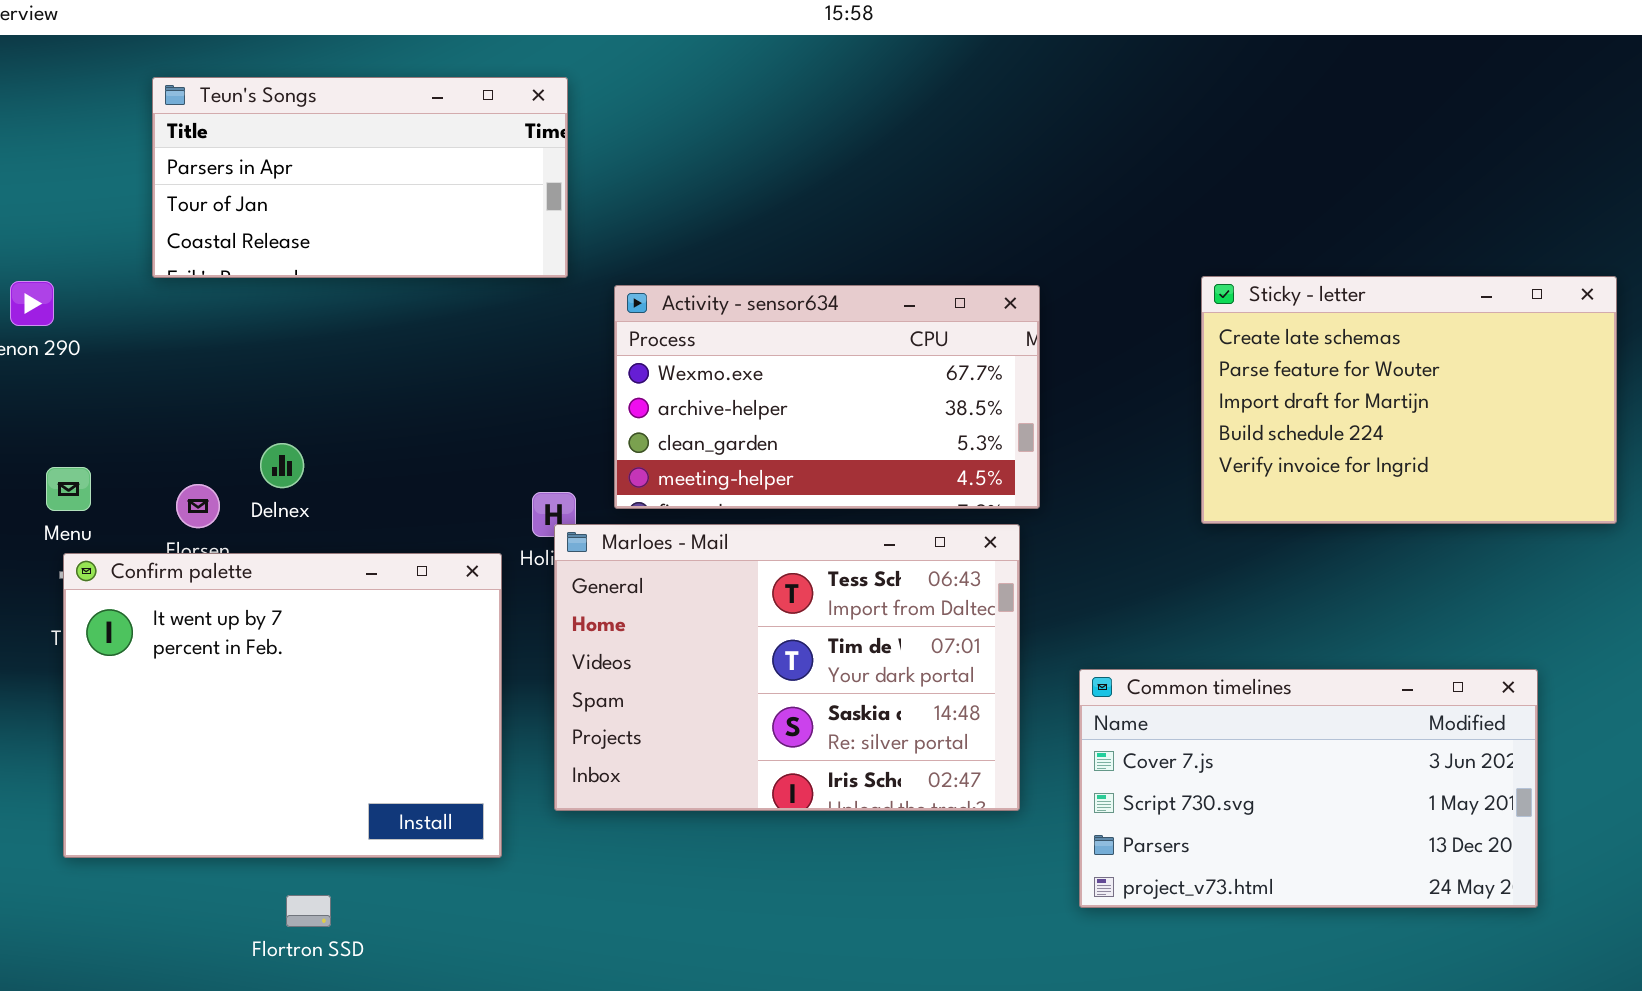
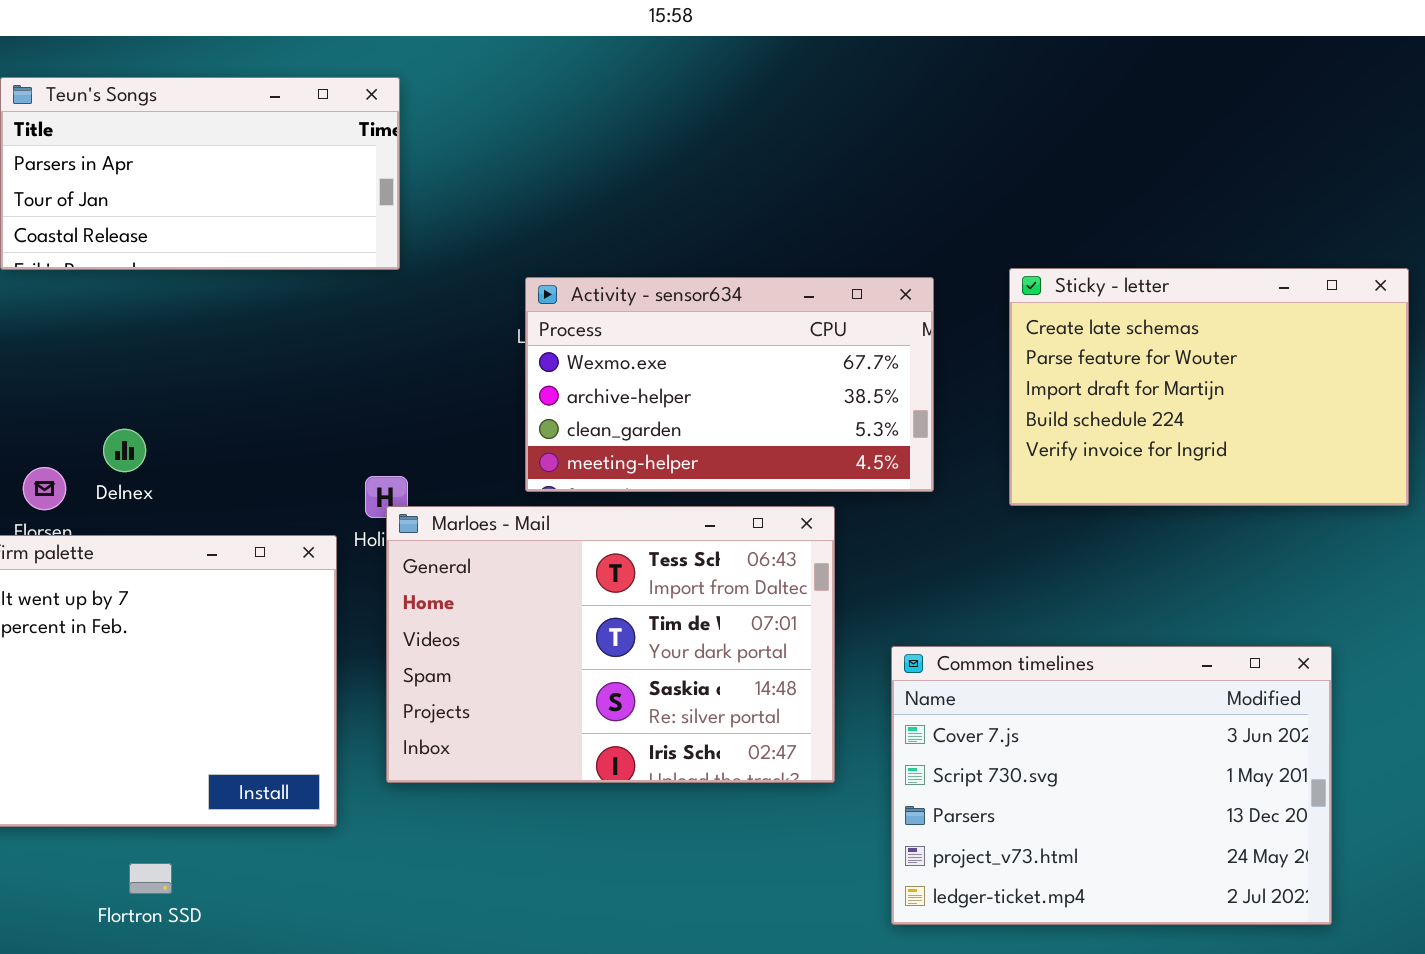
Activity - sensor634: [614,285,1040,509] -> [525,277,934,492], moved
Common timelines: [1079,669,1538,908] -> [891,646,1332,925], resized

